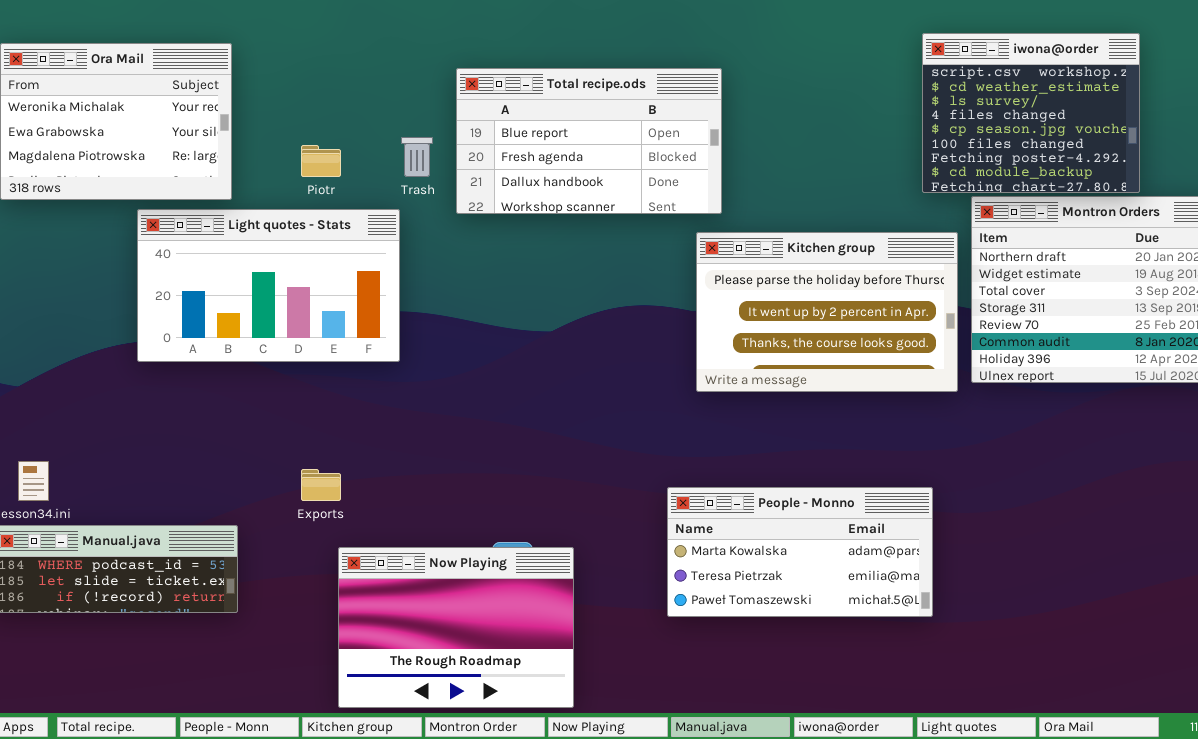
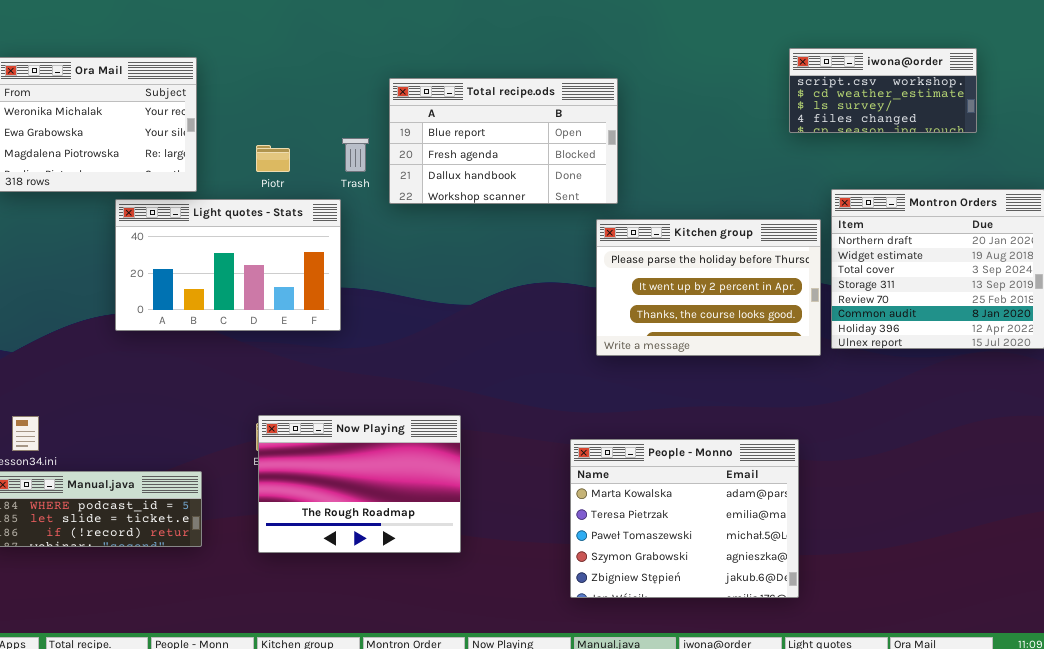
iwona@order: [922,33,1140,193] -> [789,48,977,133], resized
People - Monno: [667,487,933,617] -> [570,439,799,598], resized
Now Playing: [338,547,574,708] -> [258,415,461,553], moved

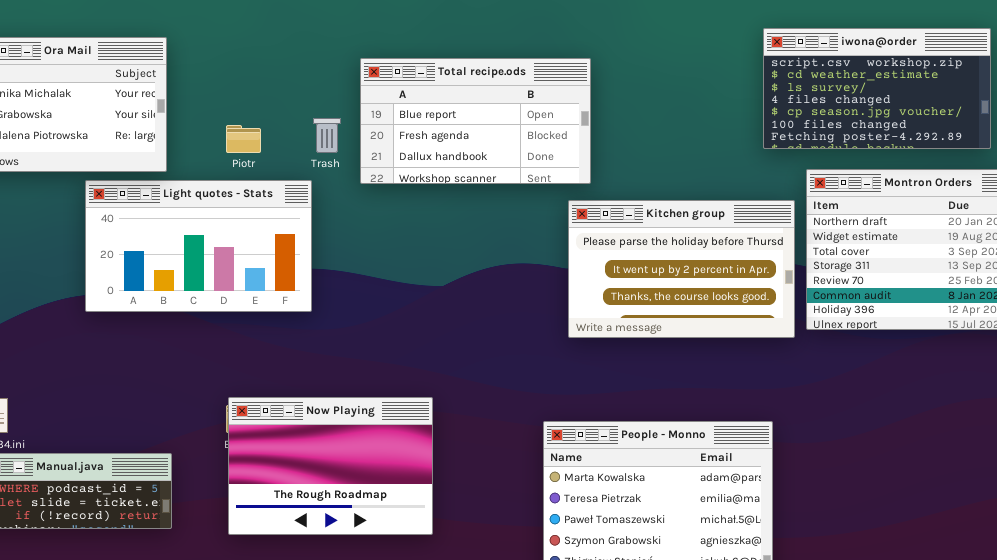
iwona@order: [789,48,977,133] -> [763,28,991,149], resized

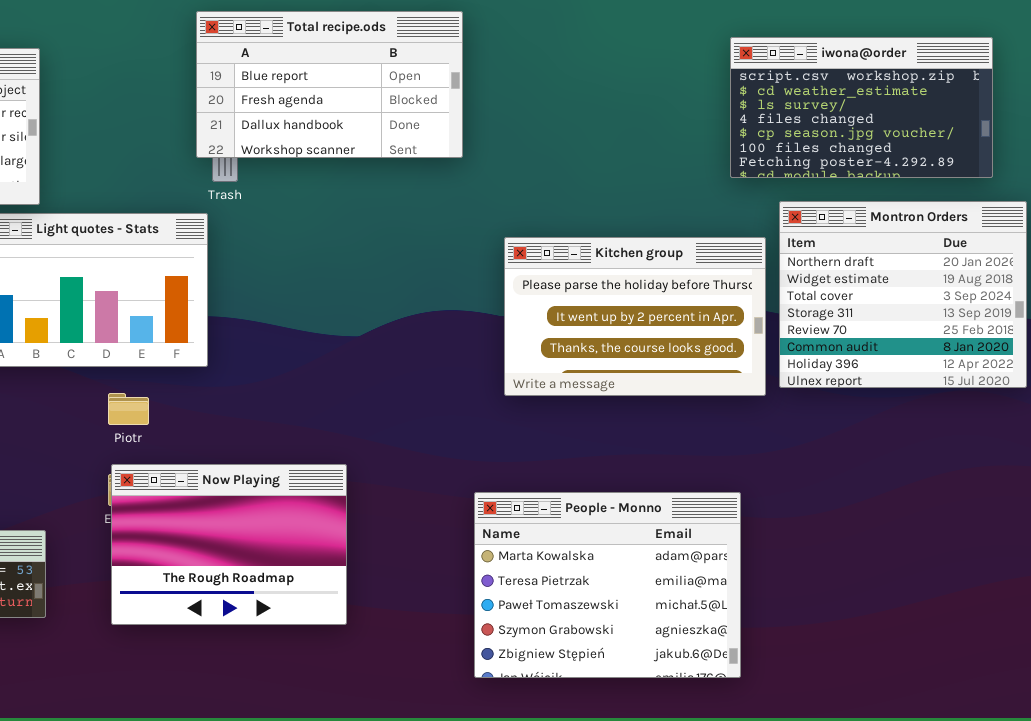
Total recipe.ods: [360,58,591,184] -> [196,11,463,158], moved
Piotr: [226,125,261,153] -> [108,393,149,425], moved

